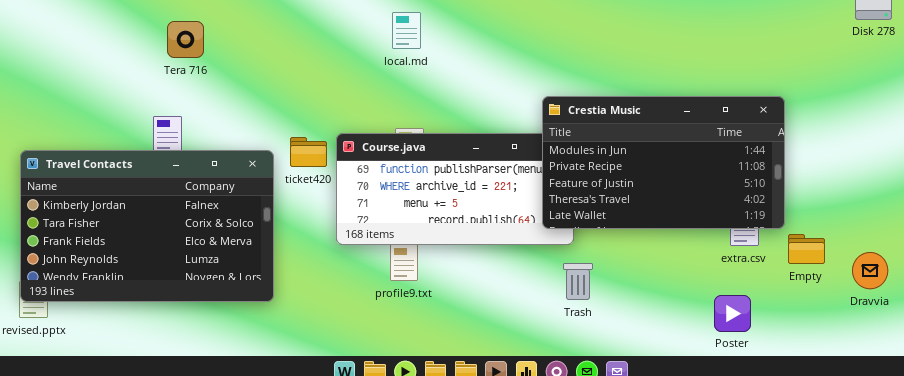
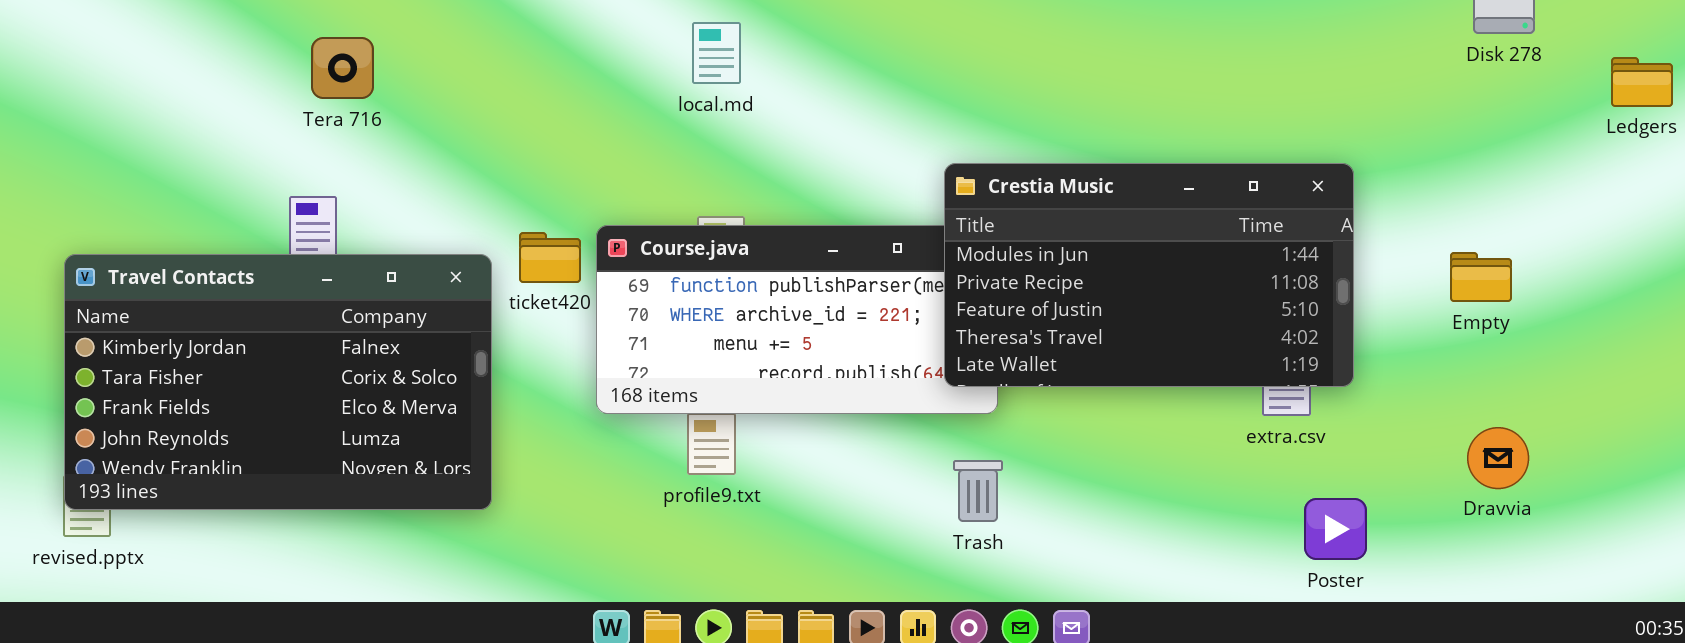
Empty: [788,234,825,264] -> [1450,252,1512,302], moved
Trash: [563,263,593,300] -> [953,460,1003,522], moved
Poster: [714,295,751,332] -> [1304,498,1367,560], moved

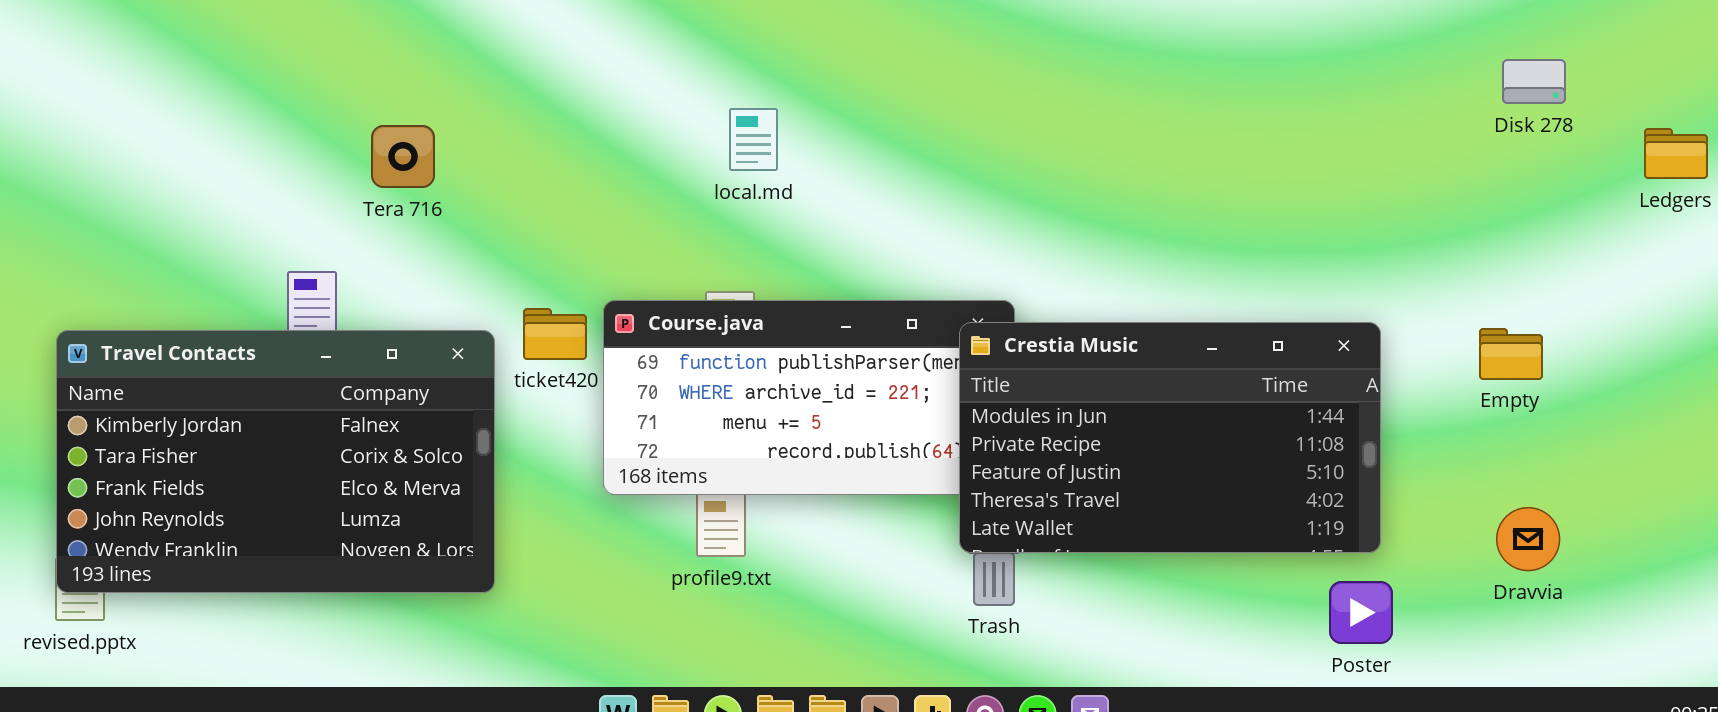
local.md: [692,22,741,84] -> [729,108,778,171], moved
Tera 716: [311,37,374,99] -> [371,125,435,188], moved
Crestia Music: [944,163,1354,387] -> [959,322,1381,553], moved

